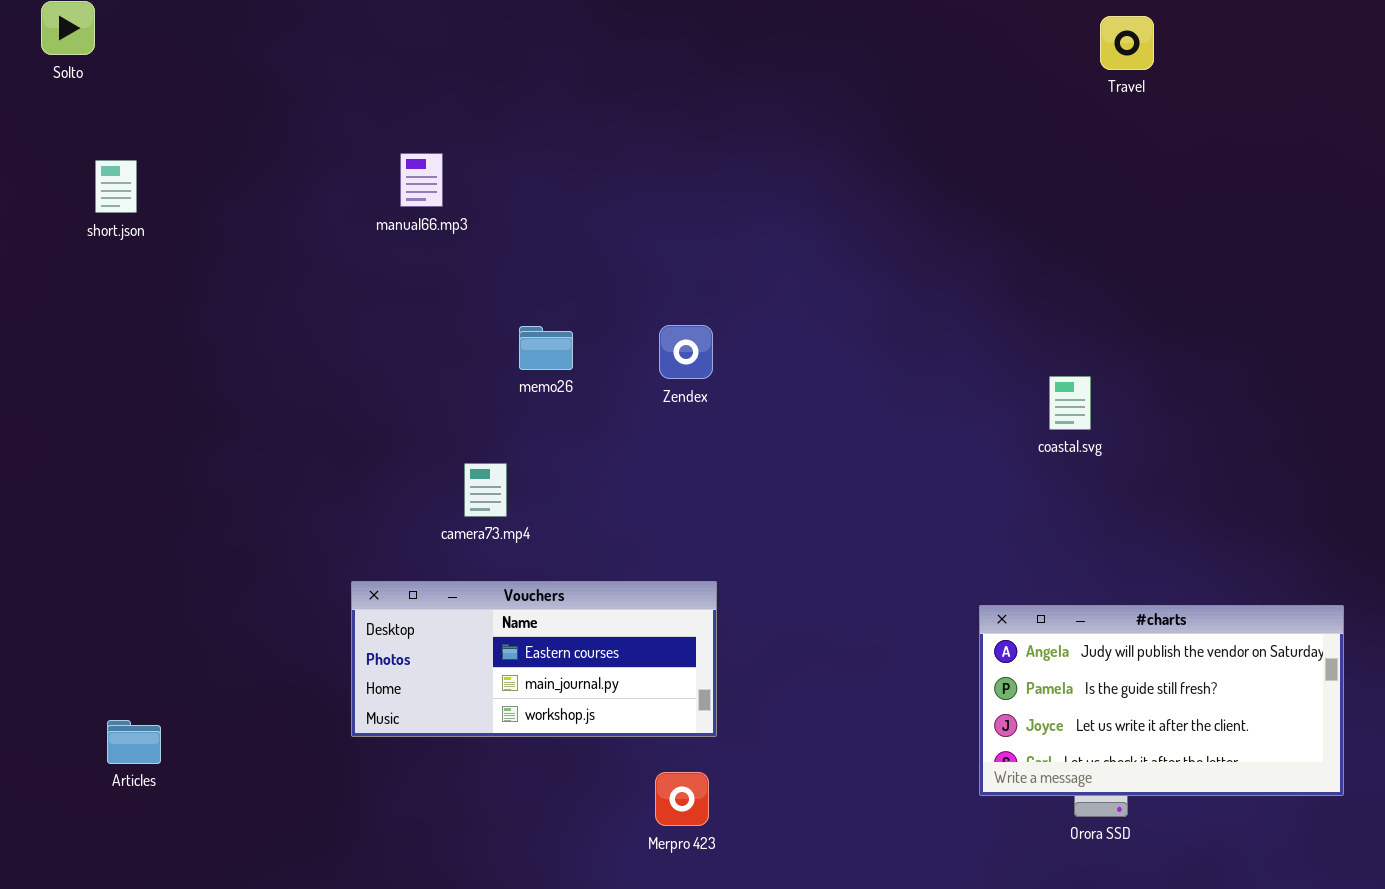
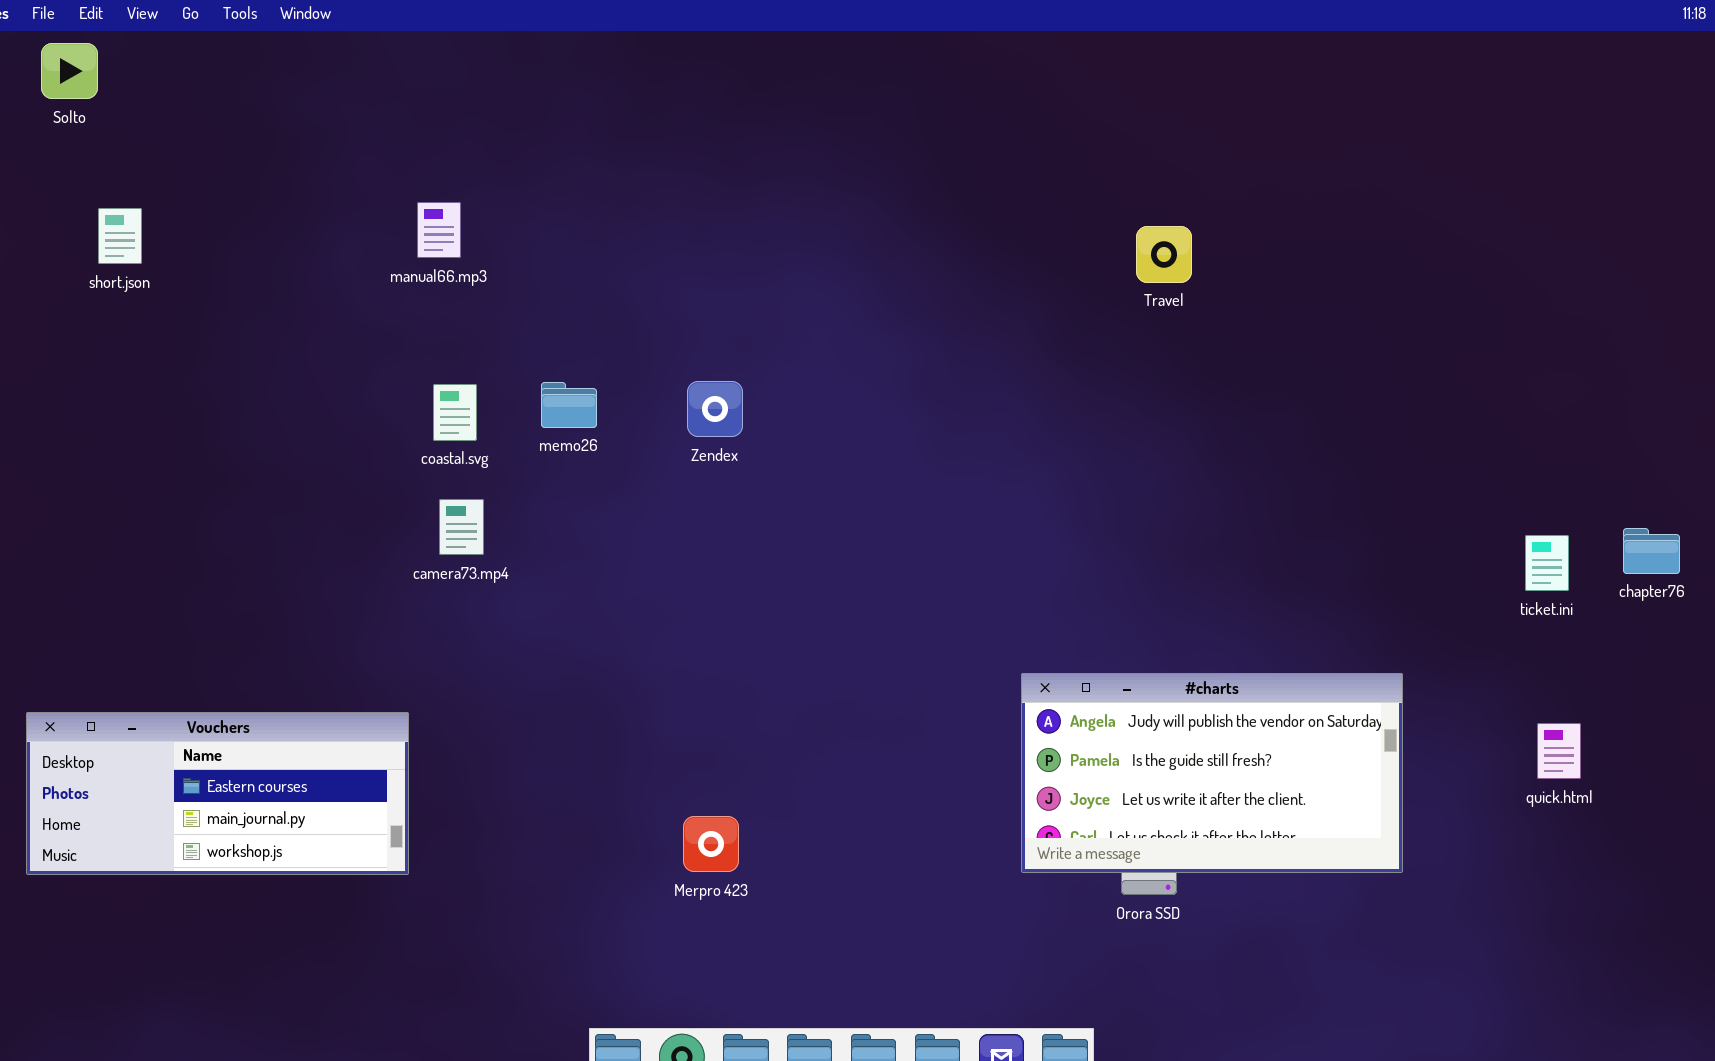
Travel: [1100,16,1154,70] -> [1136,226,1192,283], moved
coastal.svg: [1049,376,1091,430] -> [433,384,477,441], moved
camera73.mp4: [464,463,507,517] -> [439,499,484,555], moved
Vouchers: [351,581,717,737] -> [26,712,409,875], moved
Merpro 423: [655,772,709,826] -> [683,816,739,872], moved

